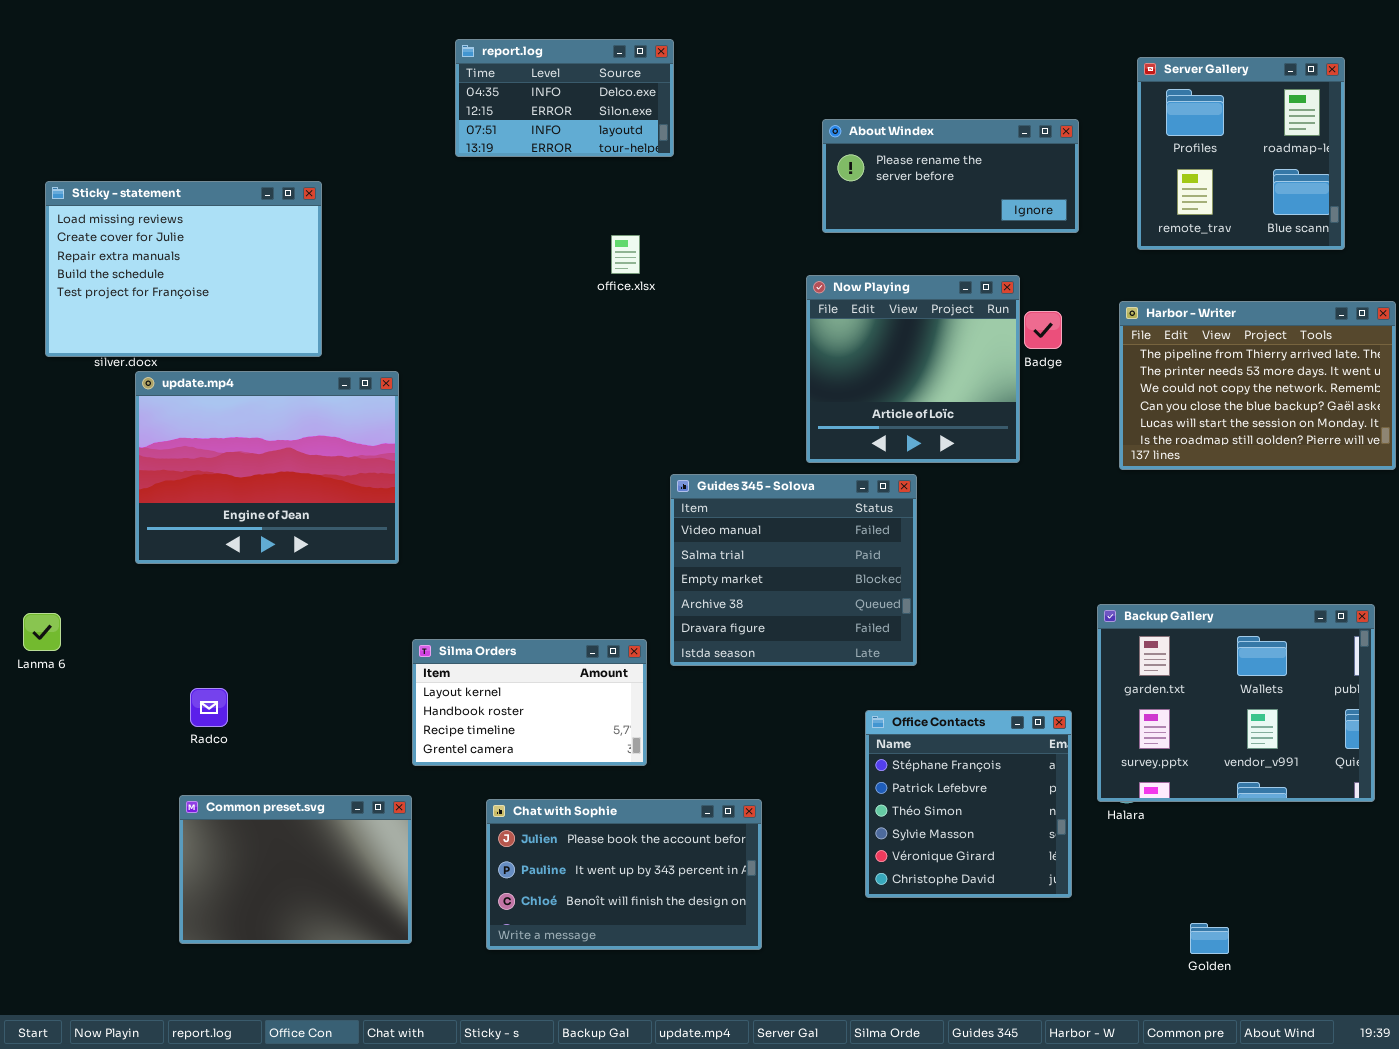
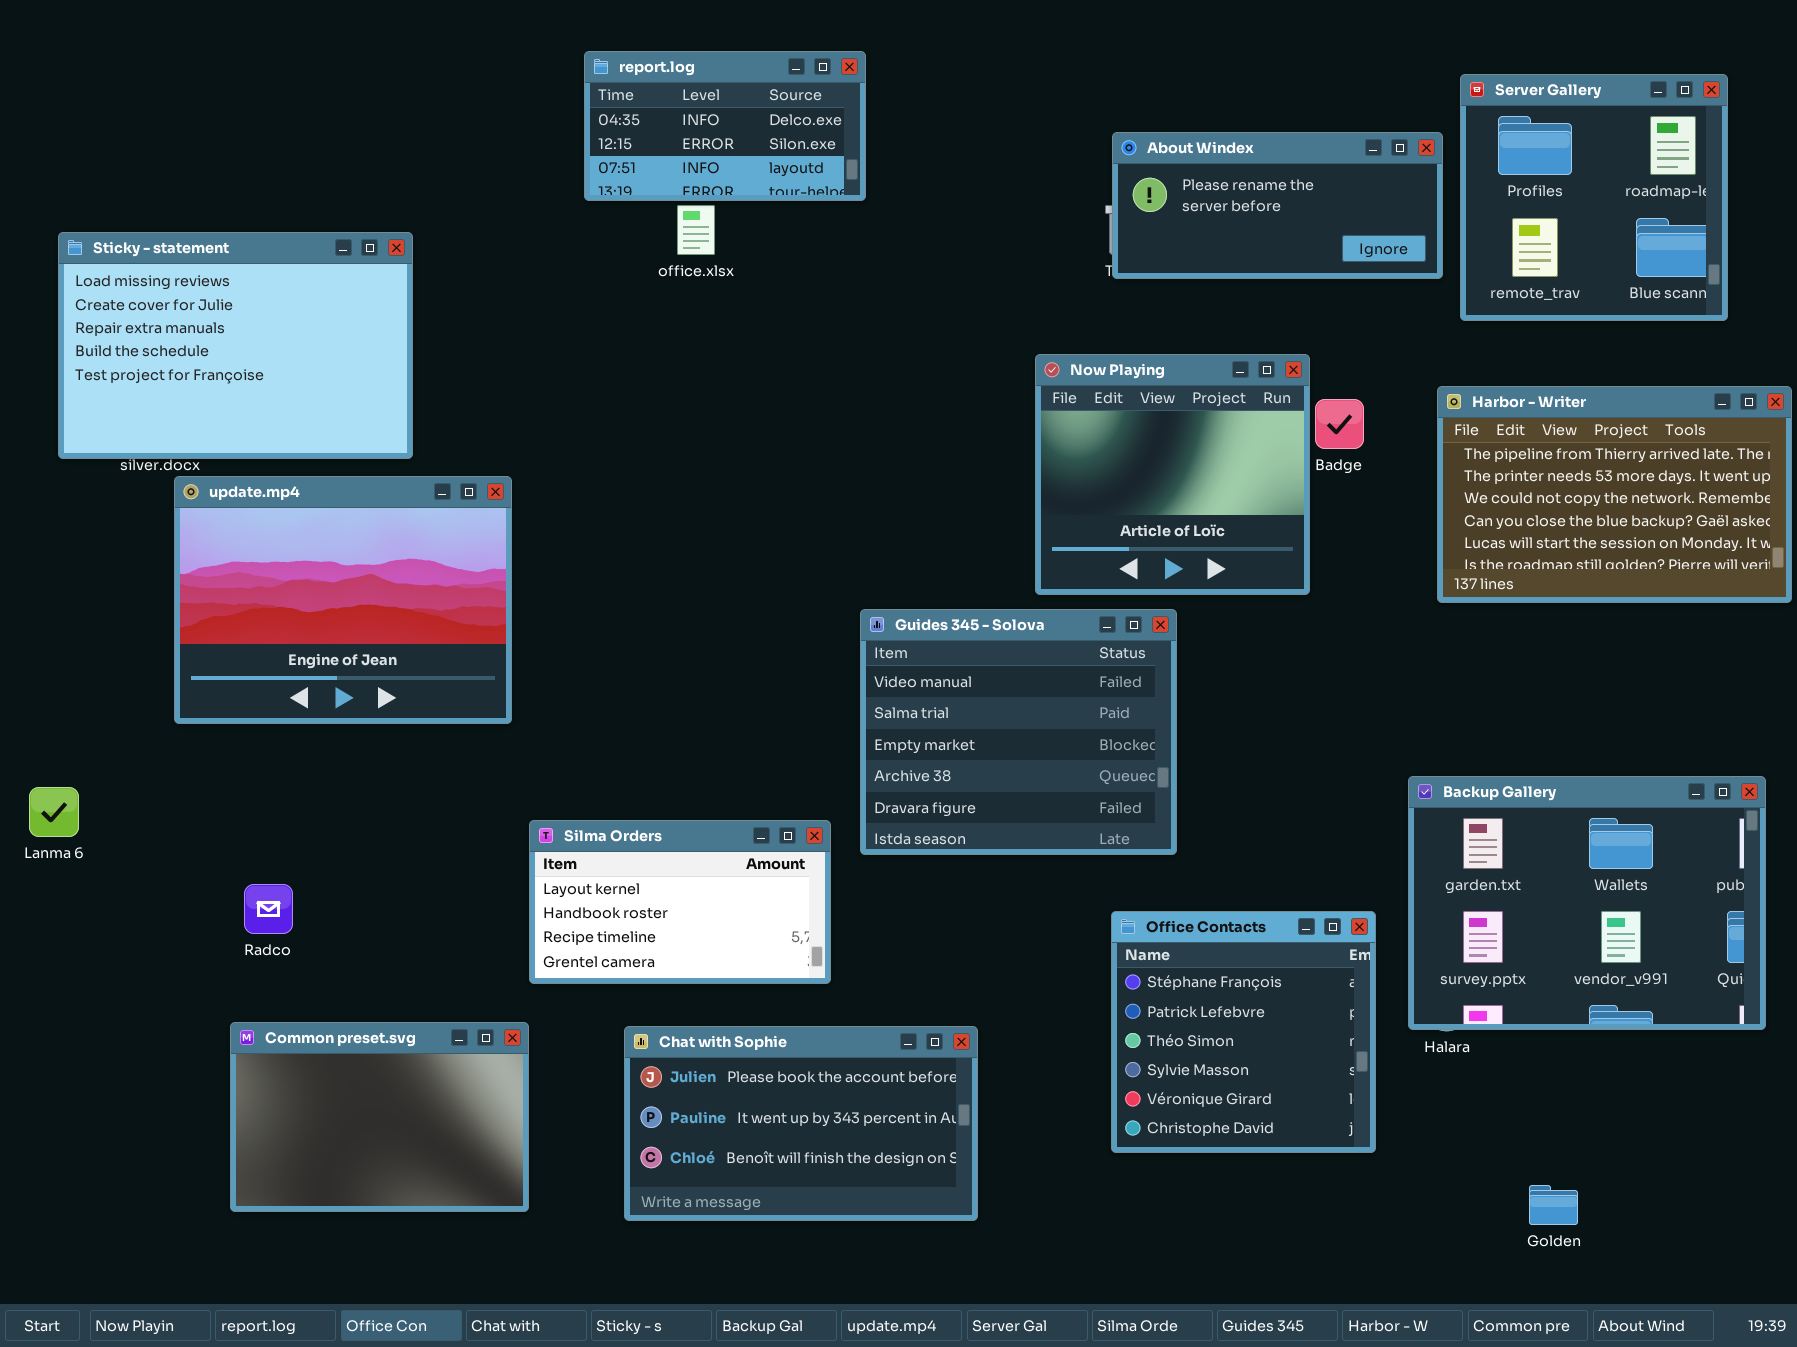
About Windex: [822,119,1079,233] -> [1112,132,1443,279], moved
office.xlsx: [611,235,640,274] -> [677,205,715,255], moved

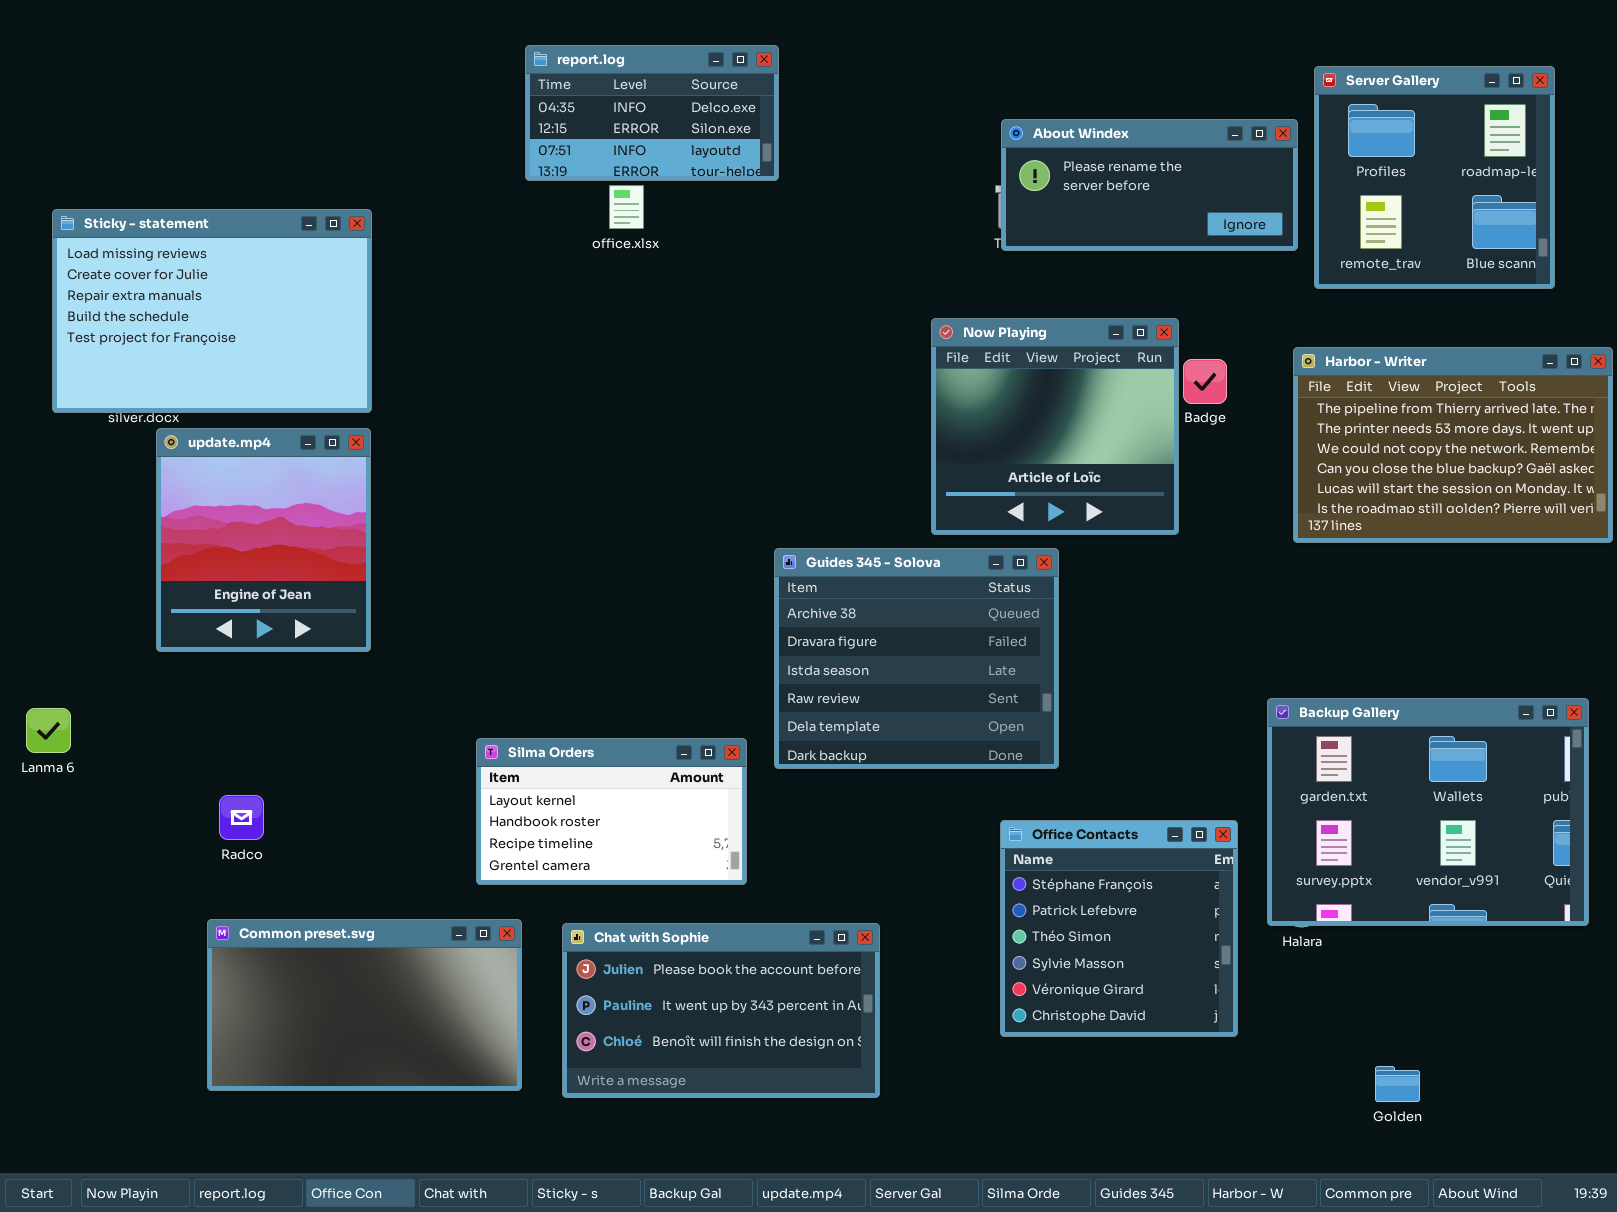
update.mp4: [174,476,512,724] -> [156,428,371,652], resized
Guides 345 - Solova: [860,609,1177,855] -> [774,548,1059,769], scrolled down 3 rows
Common preset.svg: [230,1022,529,1212] -> [207,919,522,1091], resized

